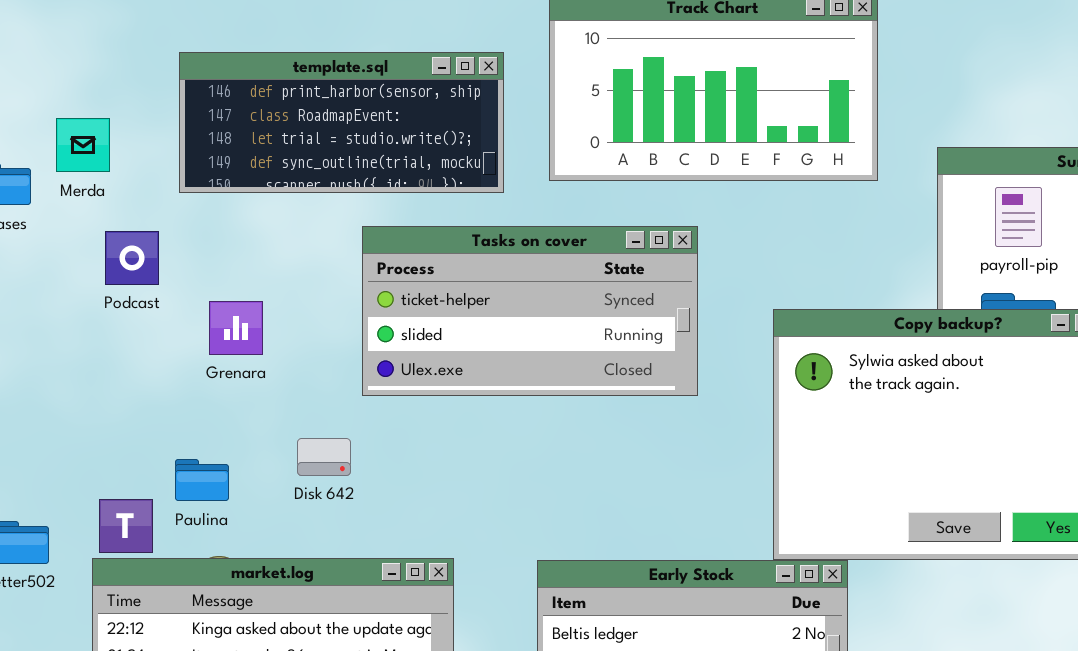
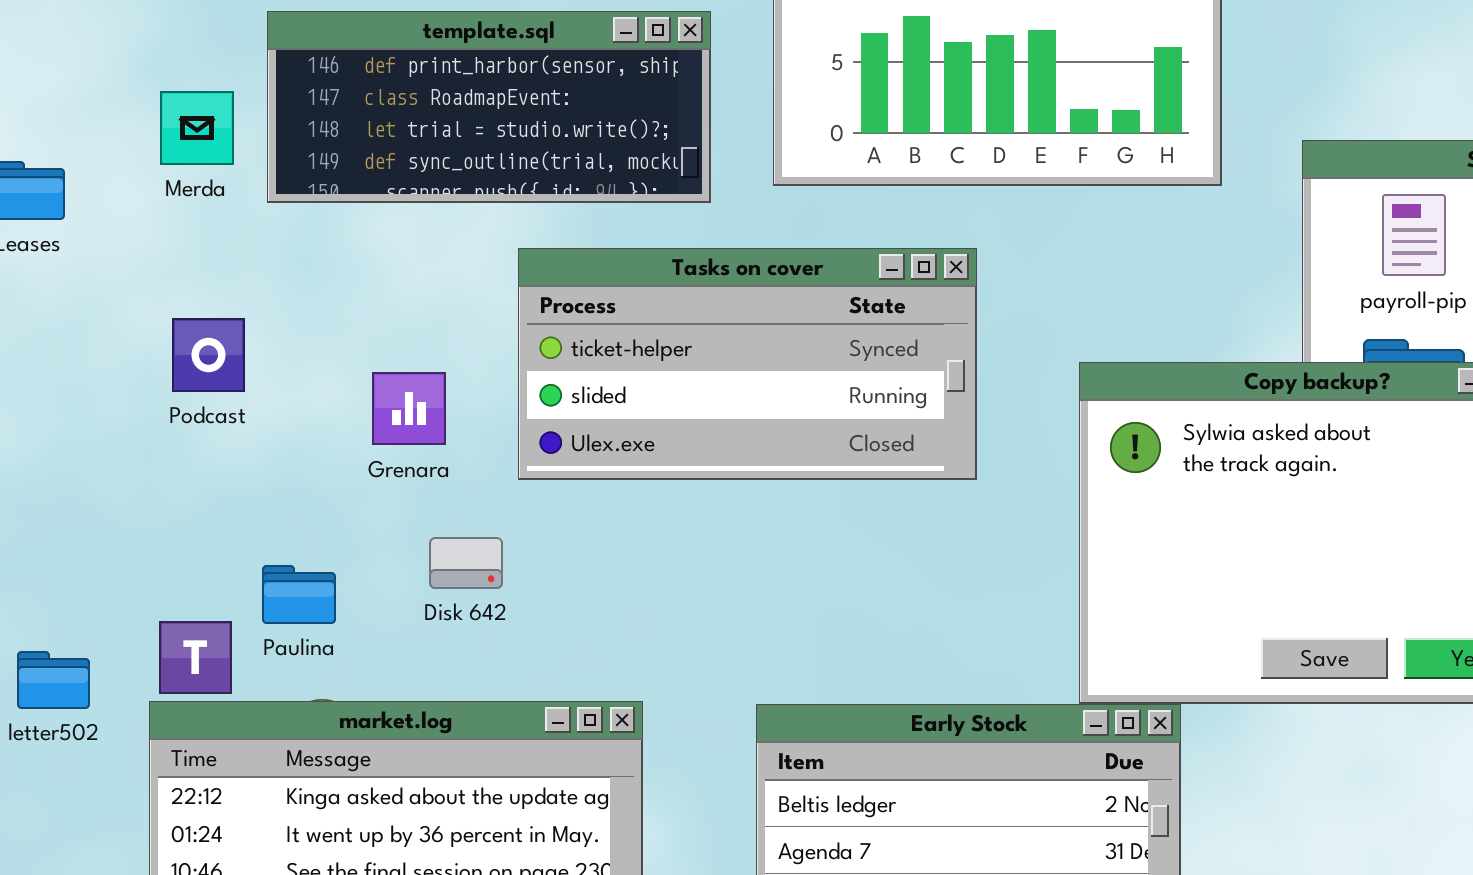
Merda: [56,118,110,172] -> [160,91,234,165], moved
Podcast: [105,231,159,285] -> [172,318,245,392], moved
Grenara: [209,301,263,355] -> [372,372,446,445], moved

